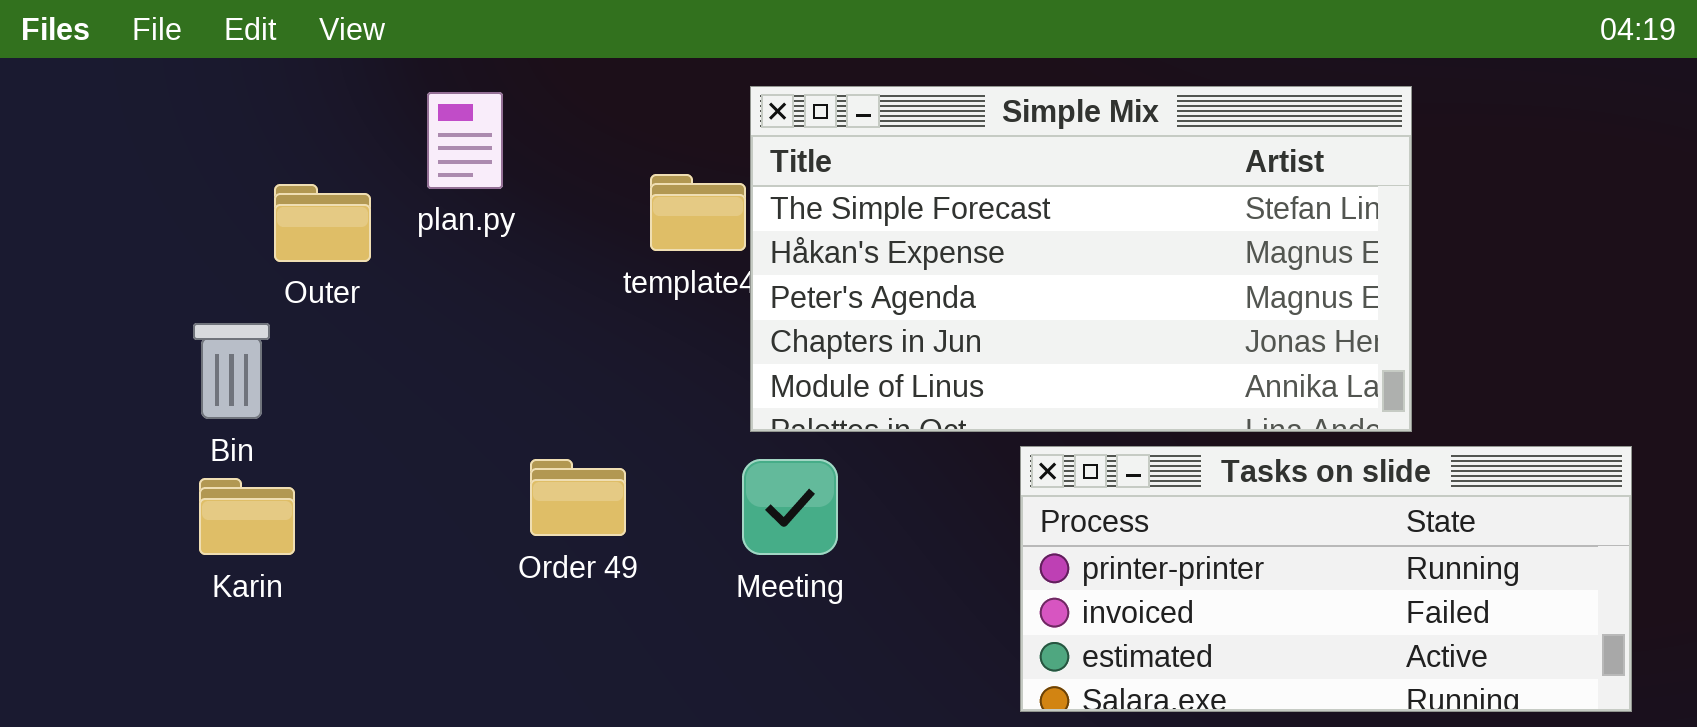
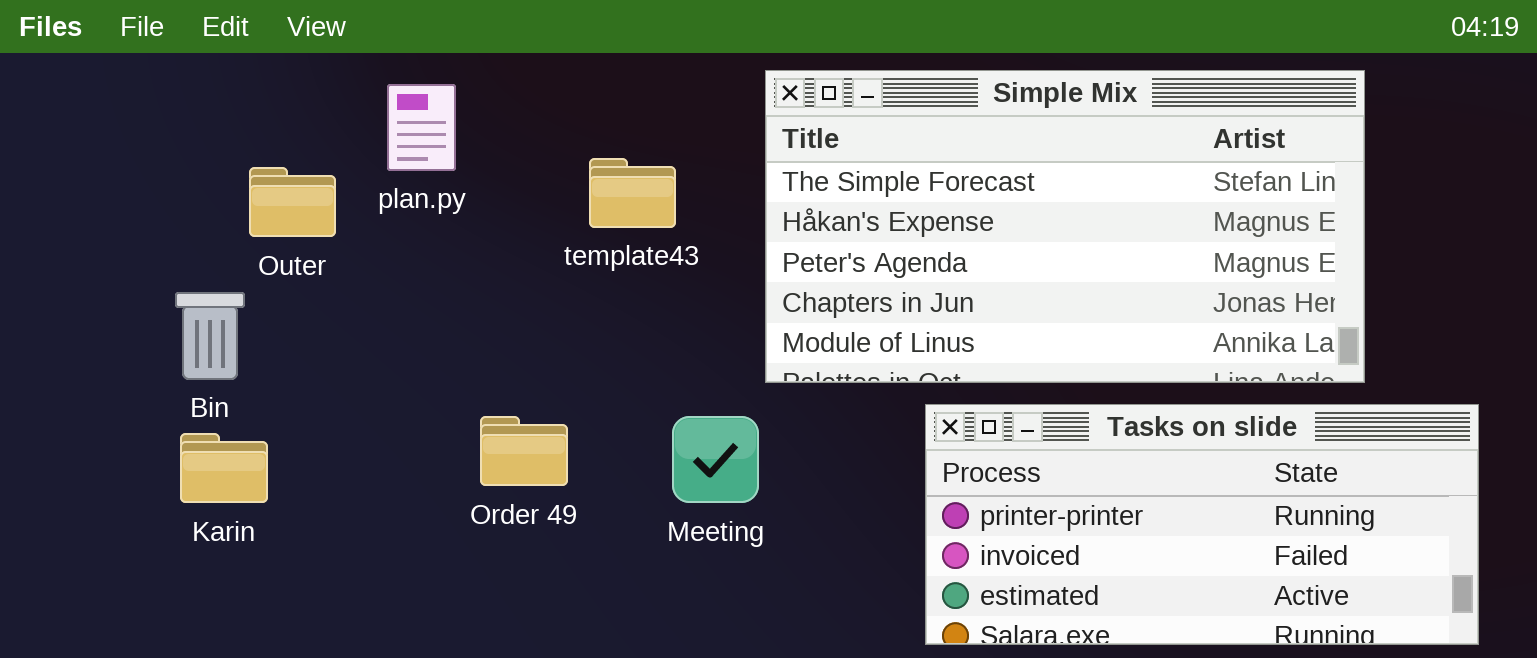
Simple Mix: [750,86,1412,432] -> [765,70,1365,383], moved

